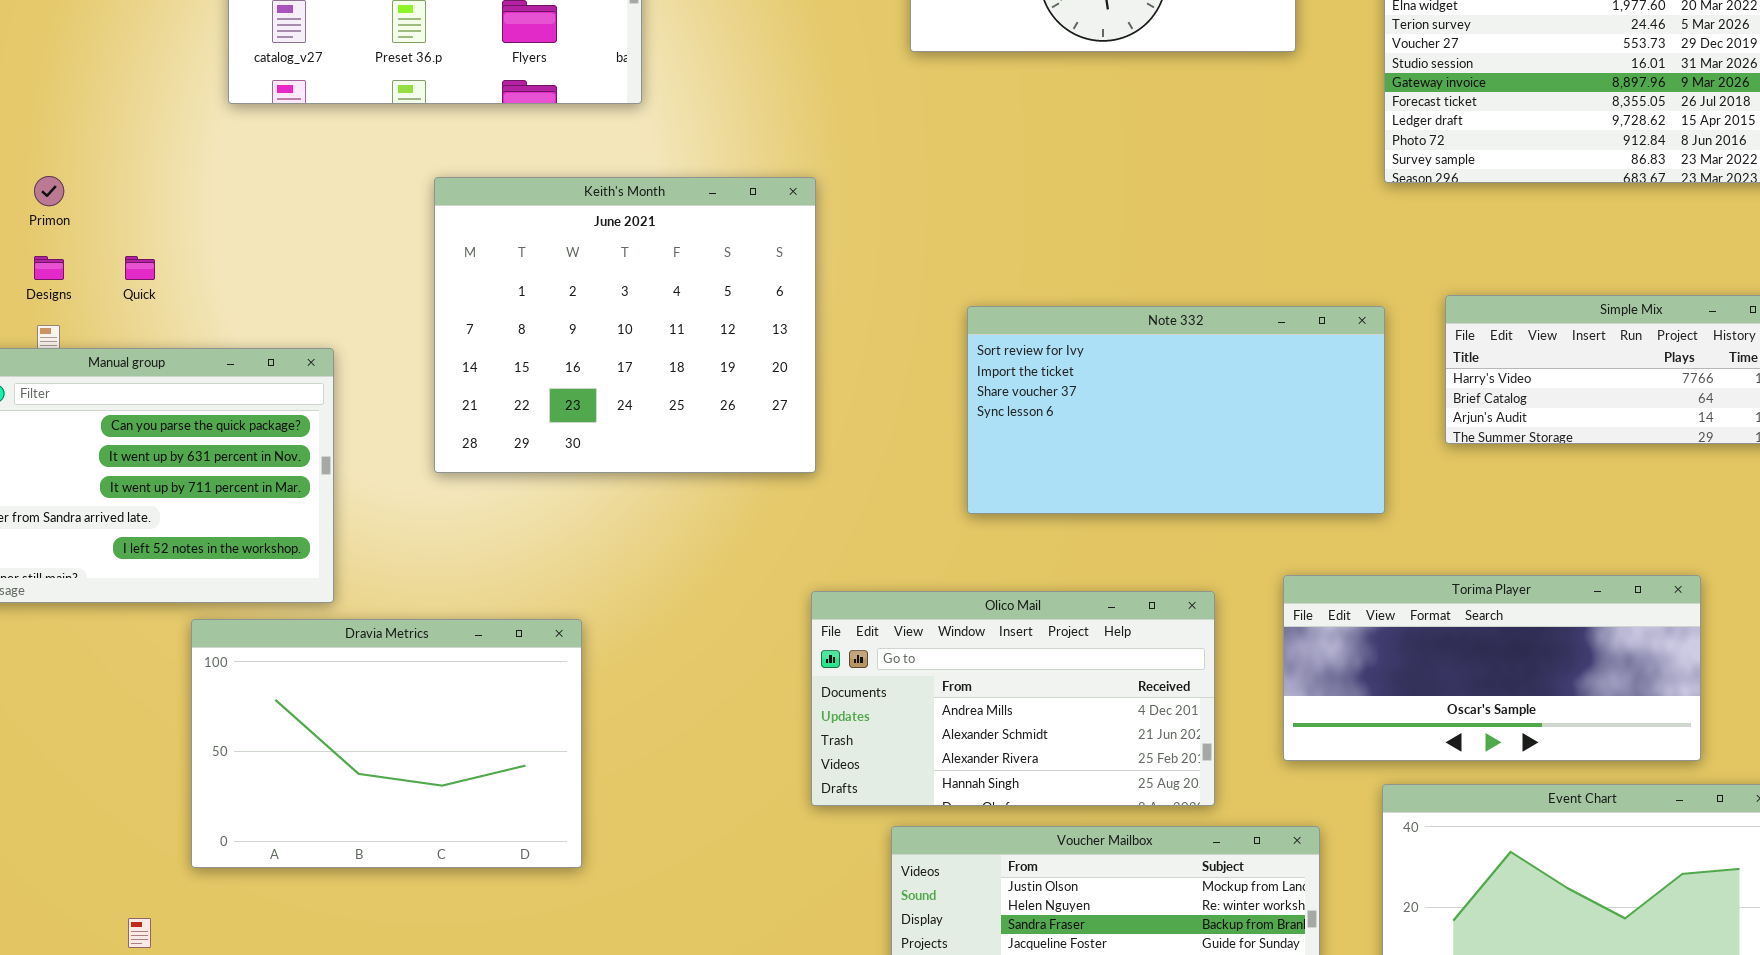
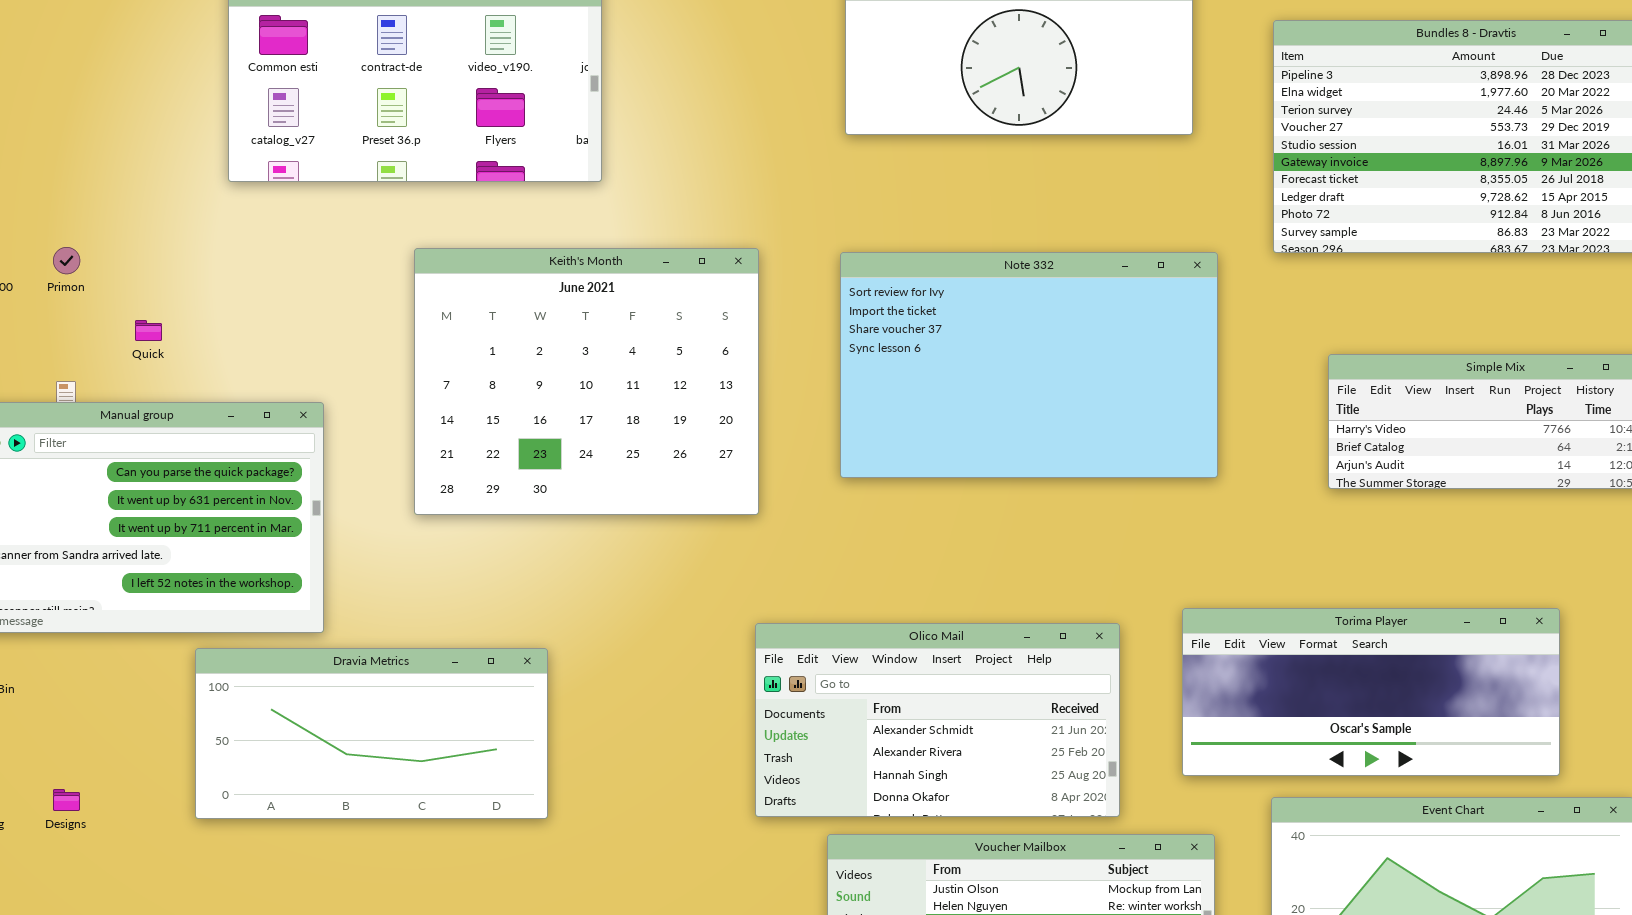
Designs: [34,256,64,280] -> [53,789,80,811], moved
Note 332: [967,306,1385,514] -> [840,252,1218,478], moved, resized
Olico Mail: [811,591,1215,806] -> [755,623,1120,817], scrolled down 1 row
Dravia Metrics: [191,619,582,868] -> [195,648,548,819], resized

